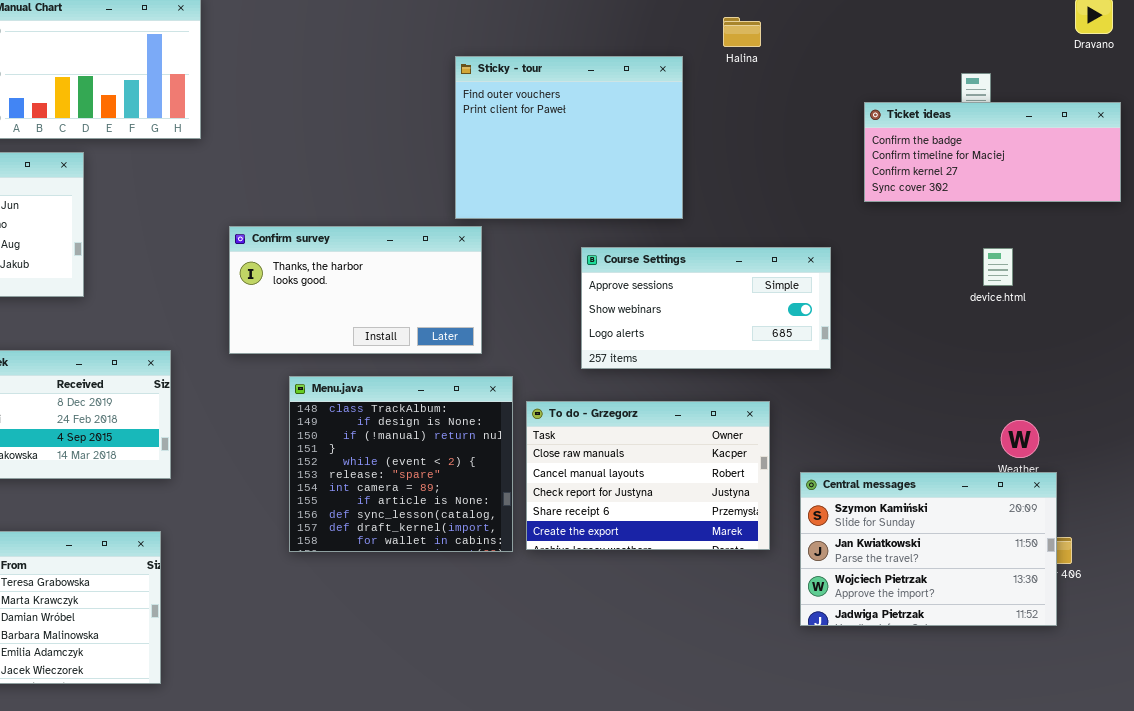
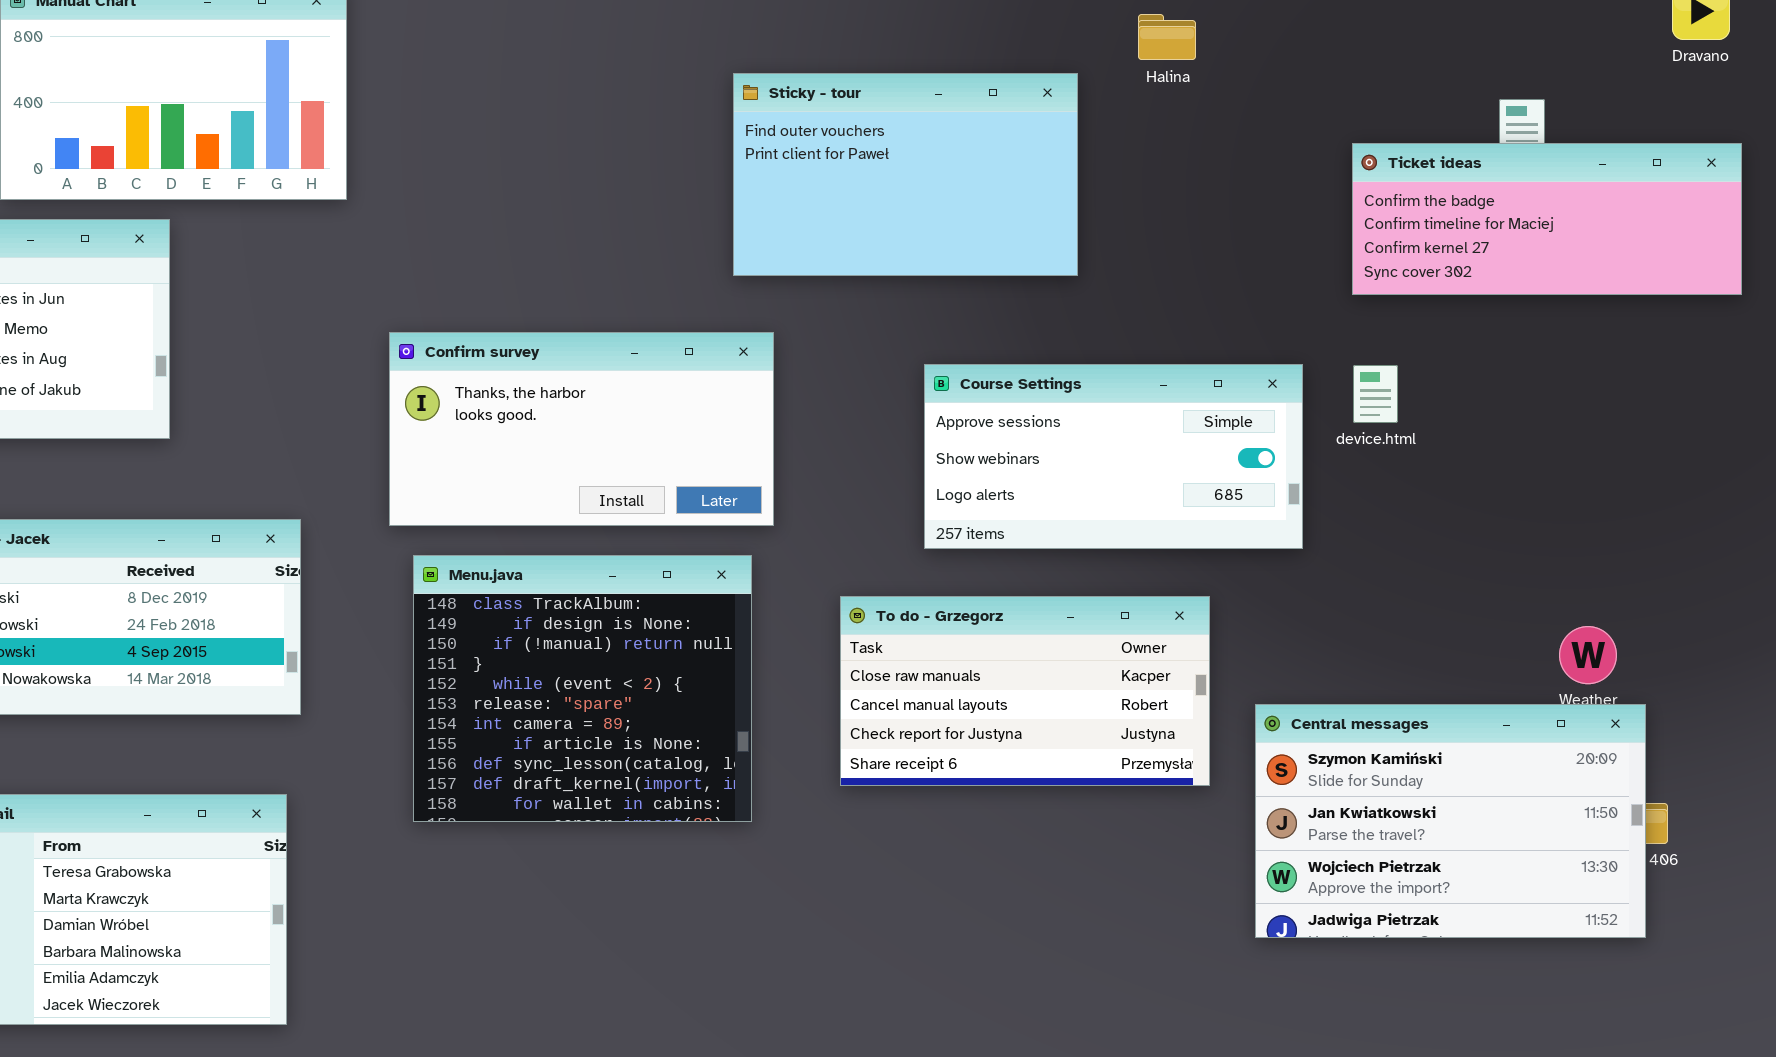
Sticky - tour: [455,56,683,219] -> [733,73,1078,276], resized
device.html: [983,248,1013,286] -> [1353,365,1398,423], moved
Menu.java: [289,376,513,552] -> [413,555,752,822], moved
To do - Grzegorz: [526,401,770,550] -> [840,596,1210,786], resized

